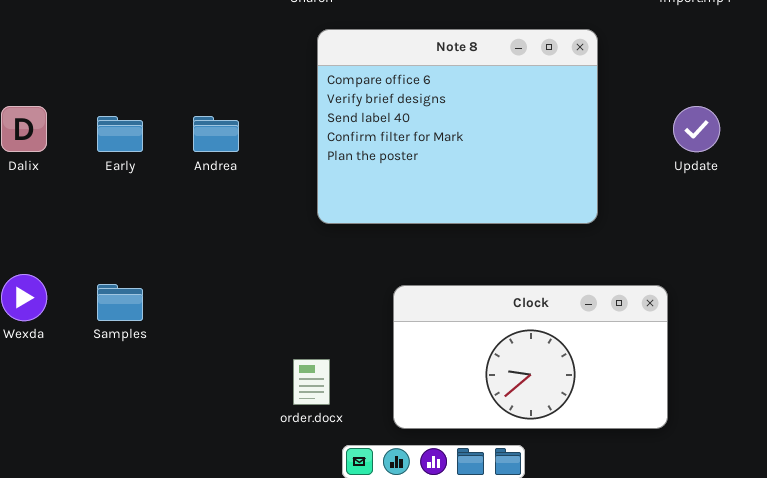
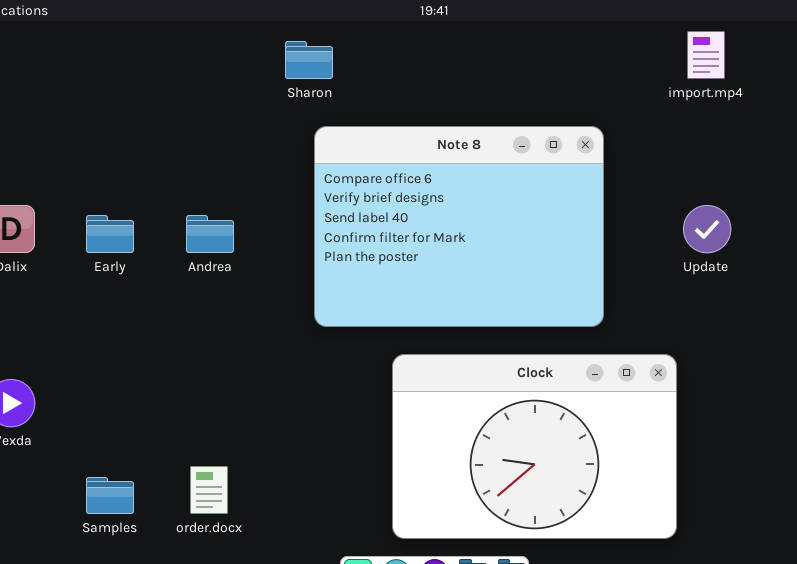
Samples: [97,284,143,321] -> [86,477,134,514], moved
Clock: [393,285,668,429] -> [392,354,677,539], resized
order.docx: [293,359,330,405] -> [190,466,228,514], moved

